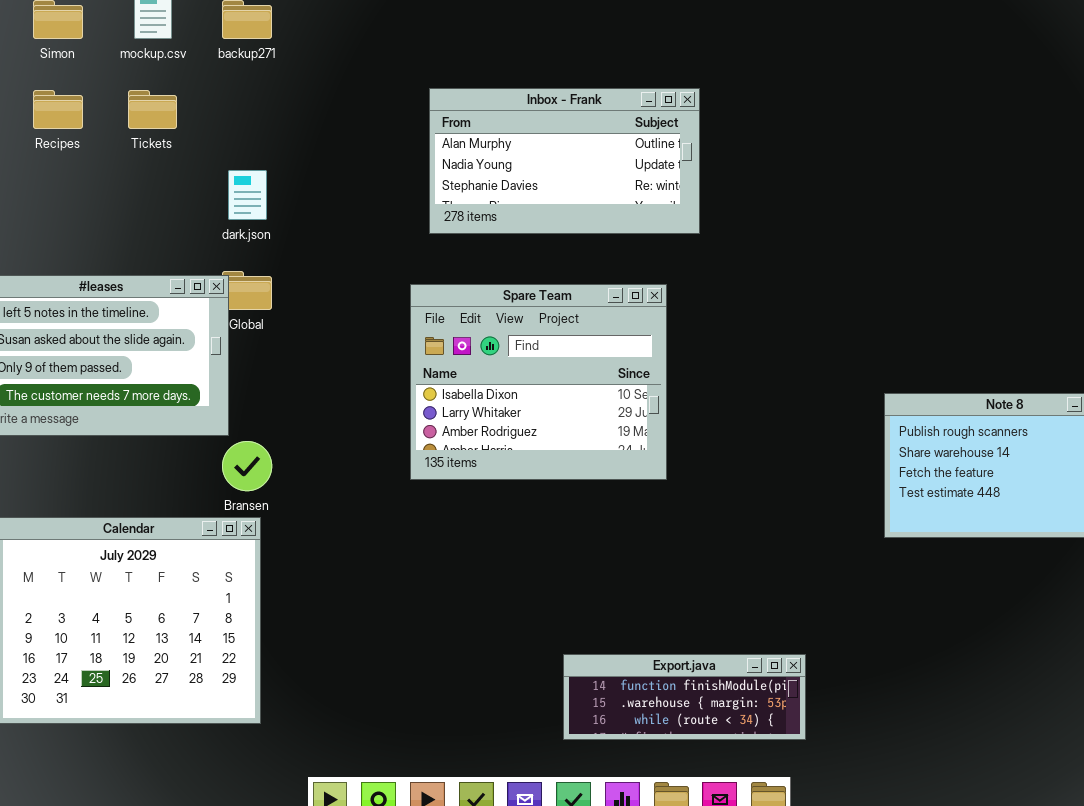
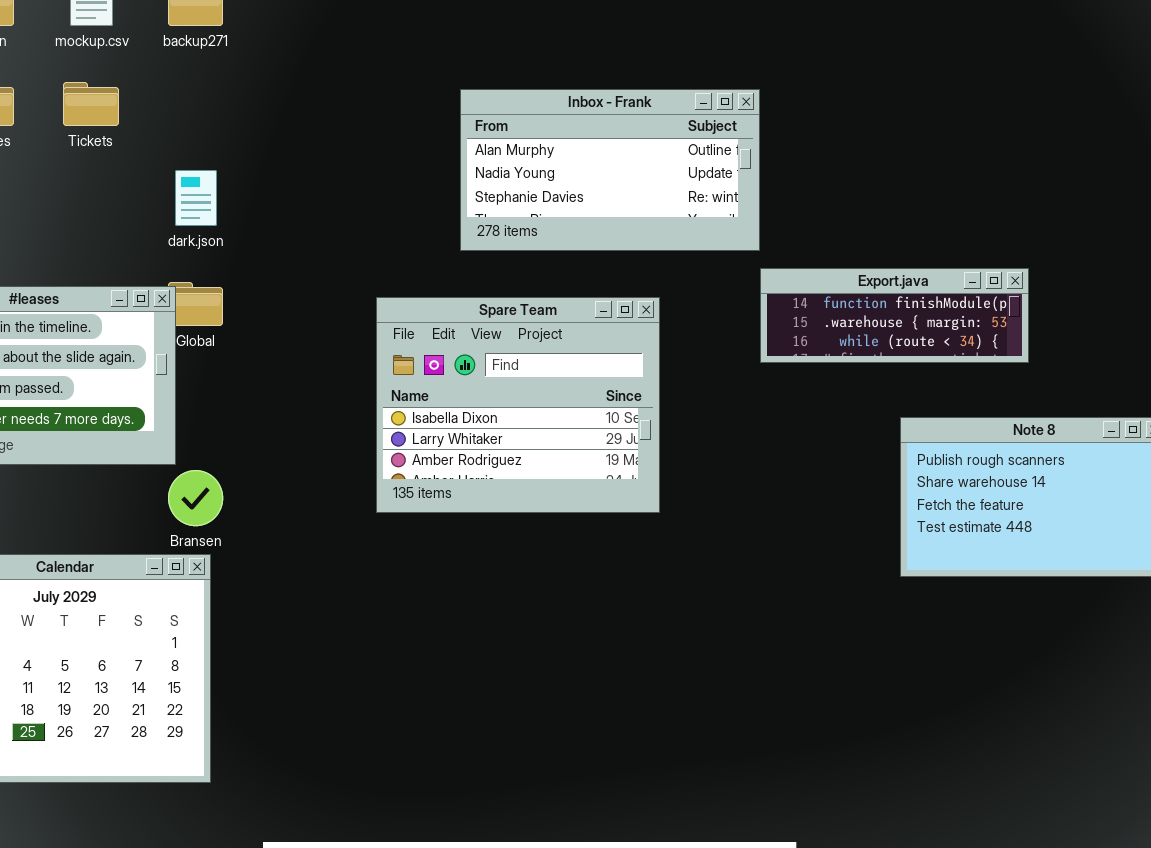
Inbox - Frank: [429,88,700,234] -> [460,89,760,251], moved
Export.java: [563,654,806,740] -> [760,268,1029,363], moved

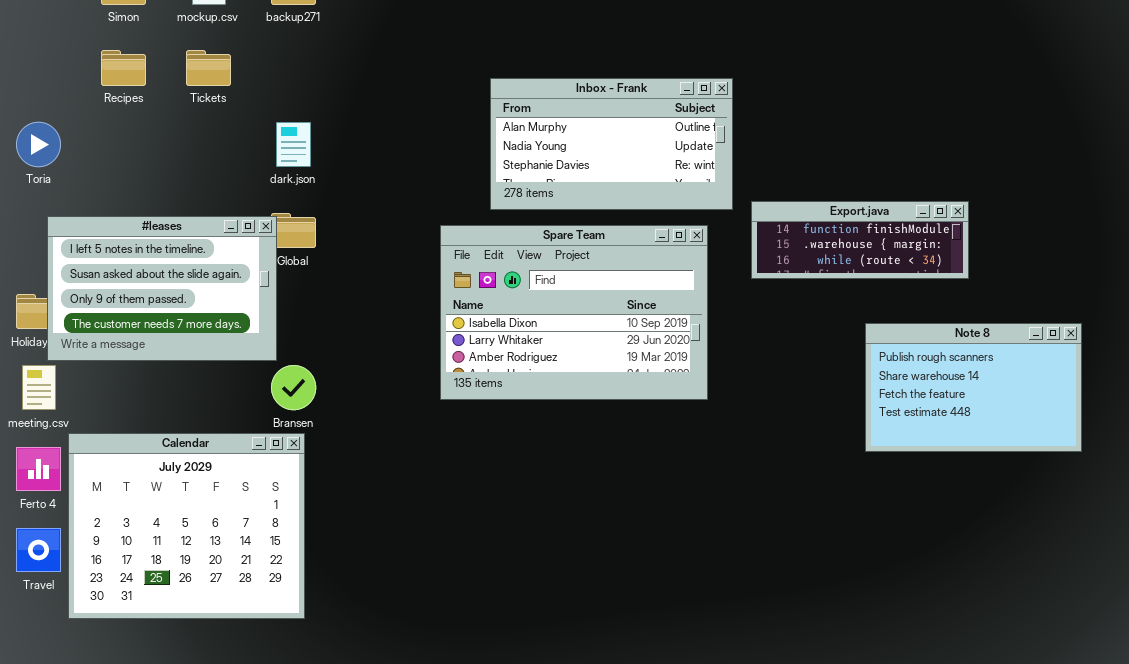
Inbox - Frank: [460,89,760,251] -> [490,78,733,210], moved
Spare Team: [376,297,660,513] -> [440,225,708,400], resized

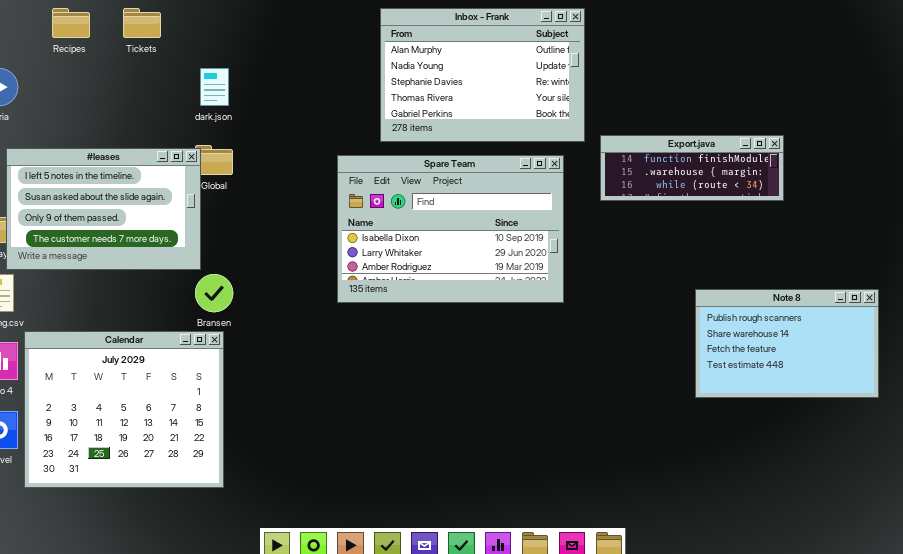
Inbox - Frank: [490,78,733,210] -> [380,8,585,142], resized
Note 8: [865,323,1082,452] -> [695,289,879,398], moved

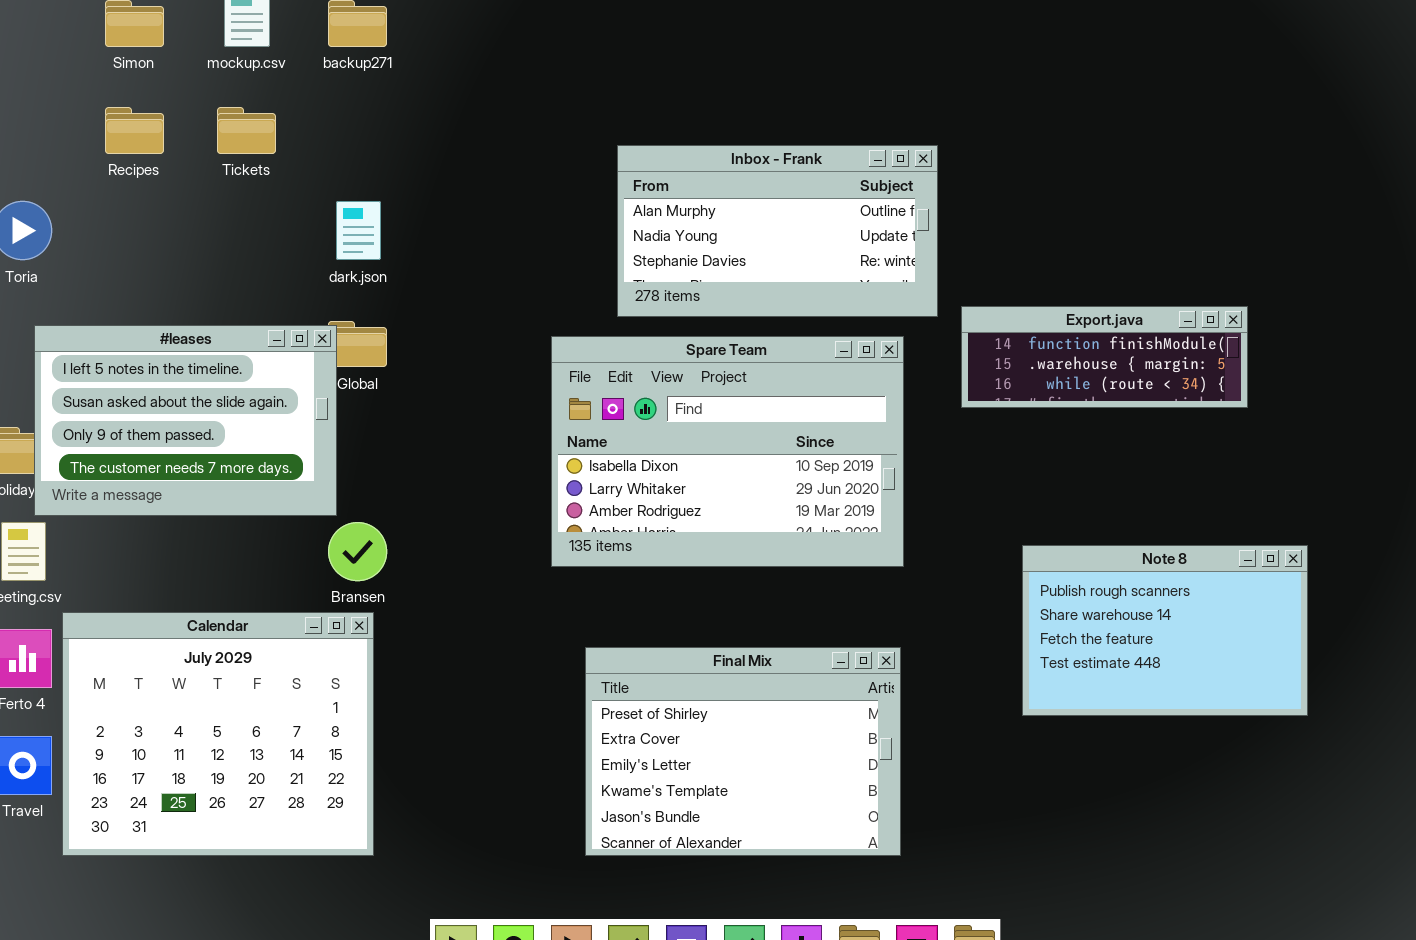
Inbox - Frank: [380,8,585,142] -> [617,145,938,317], resized
Note 8: [695,289,879,398] -> [1022,545,1308,716], moved
Final Mix: none -> [585,647,901,856], opened

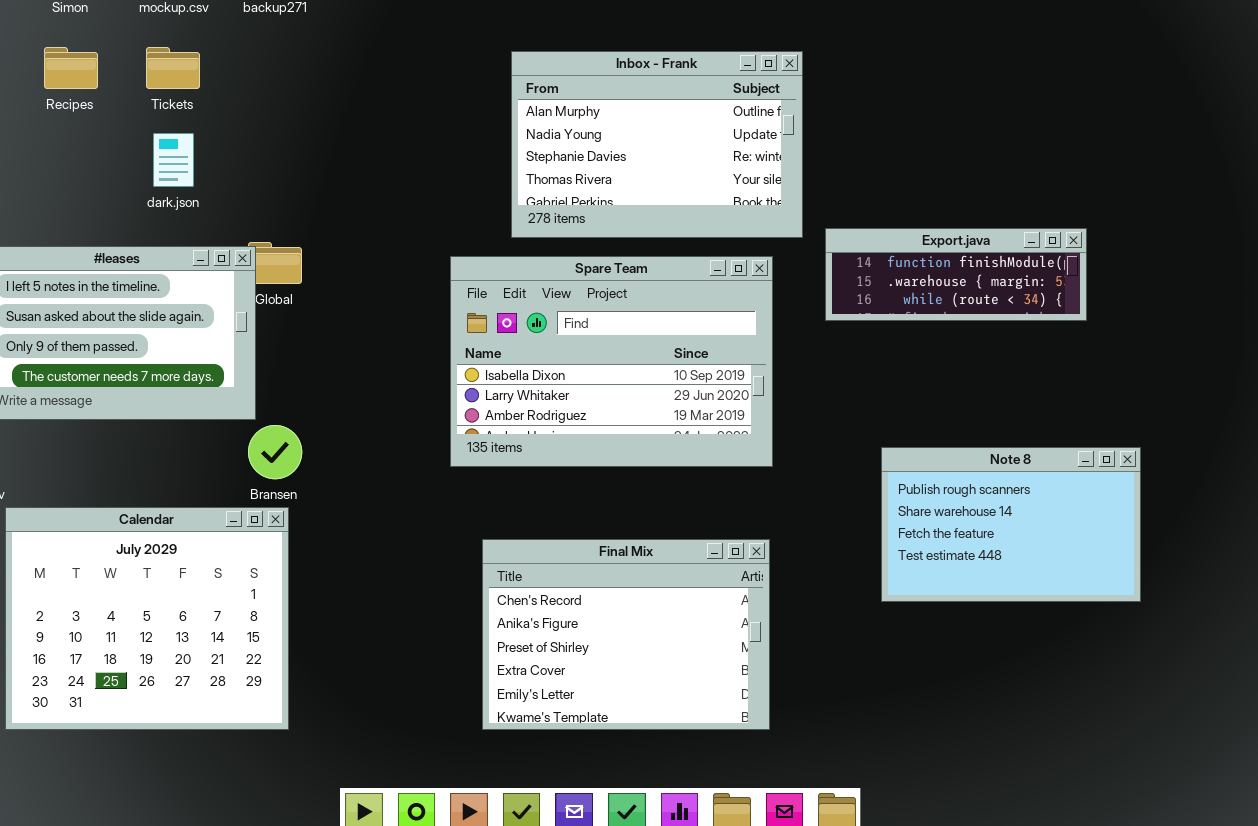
Inbox - Frank: [617,145,938,317] -> [511,51,803,238], resized
dark.json: [336,201,381,260] -> [153,133,194,187], moved
Final Mix: [585,647,901,856] -> [482,539,770,730], scrolled up 2 rows

